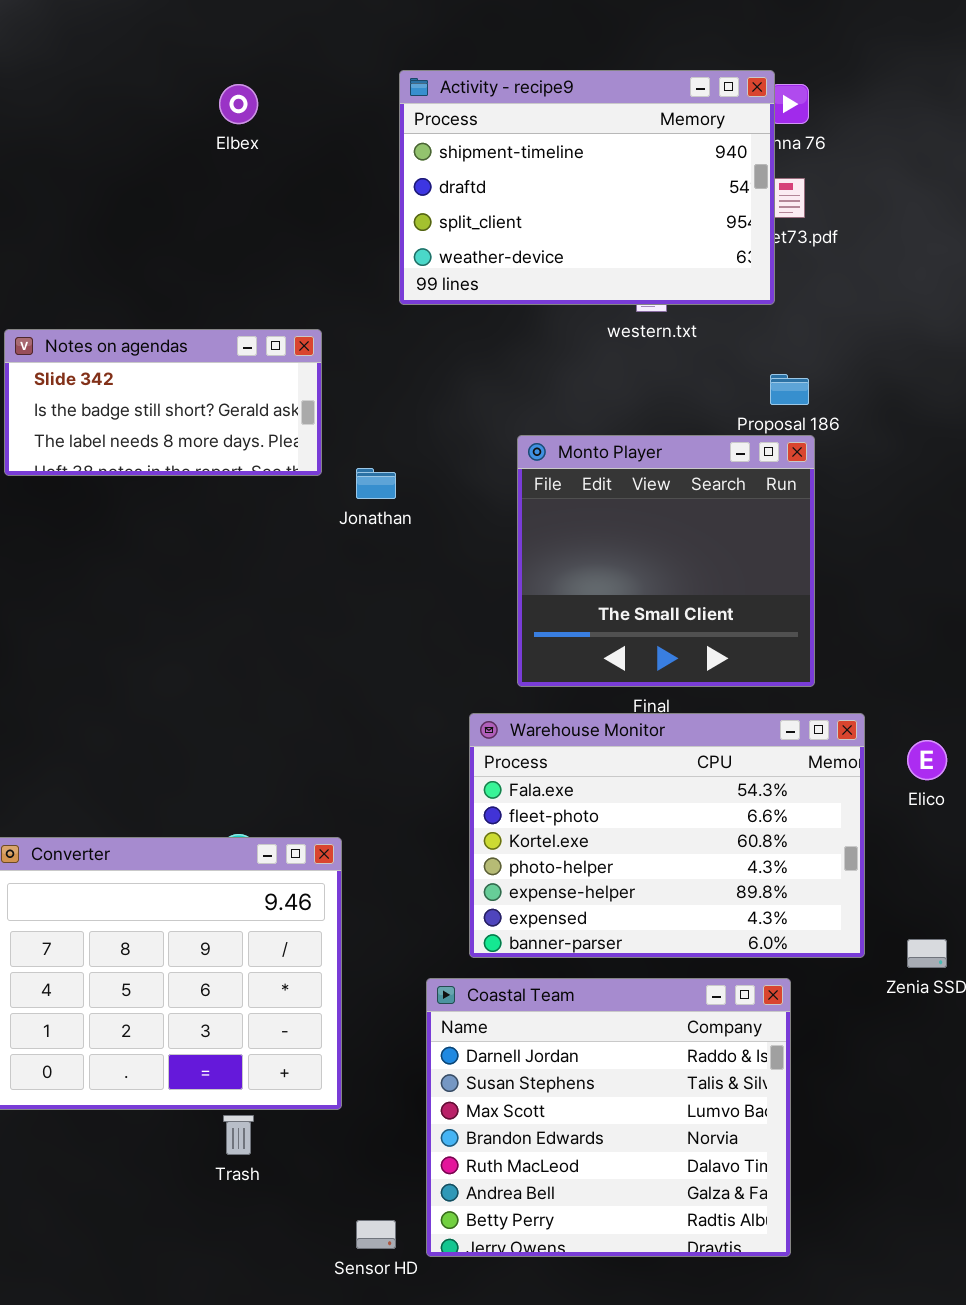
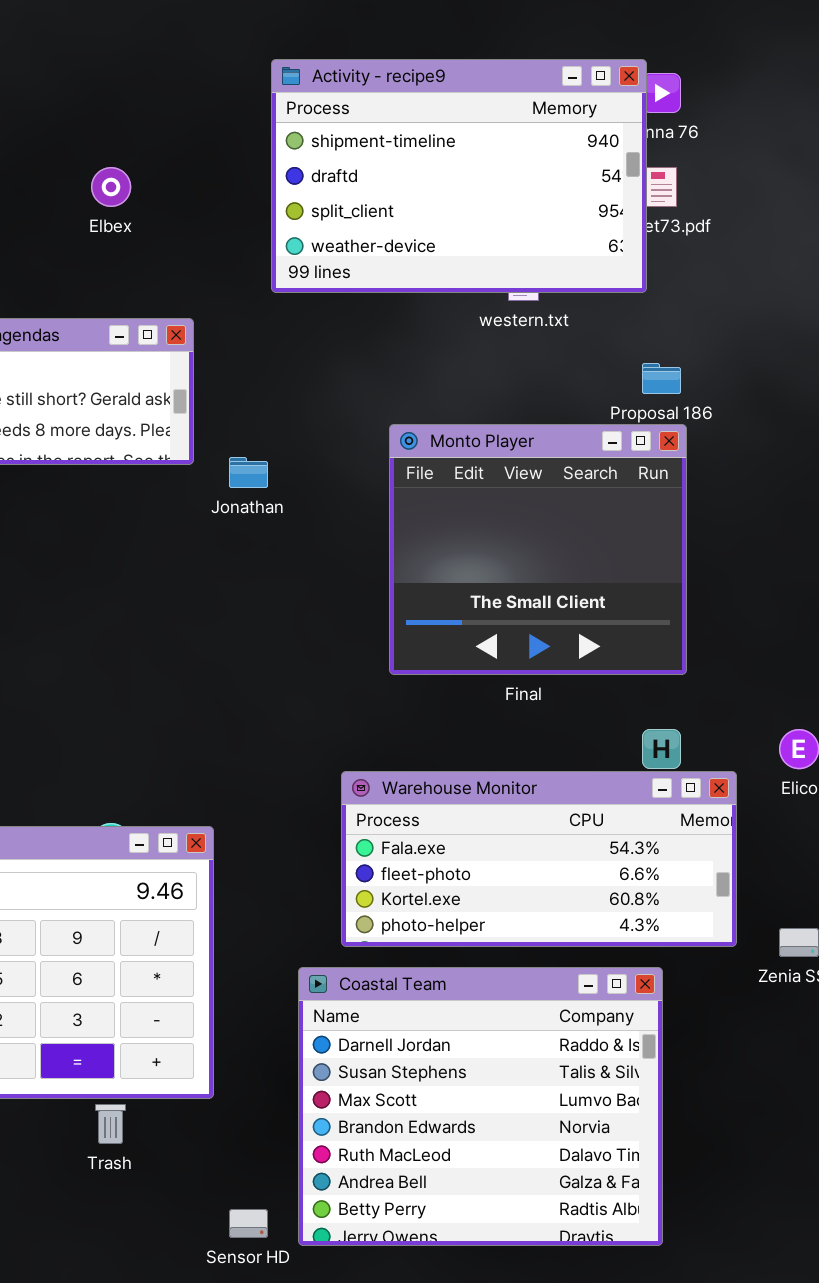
Elbex: [219,84,258,124] -> [91,167,131,207], moved
Warehouse Monitor: [469,713,865,958] -> [341,771,737,947], resized

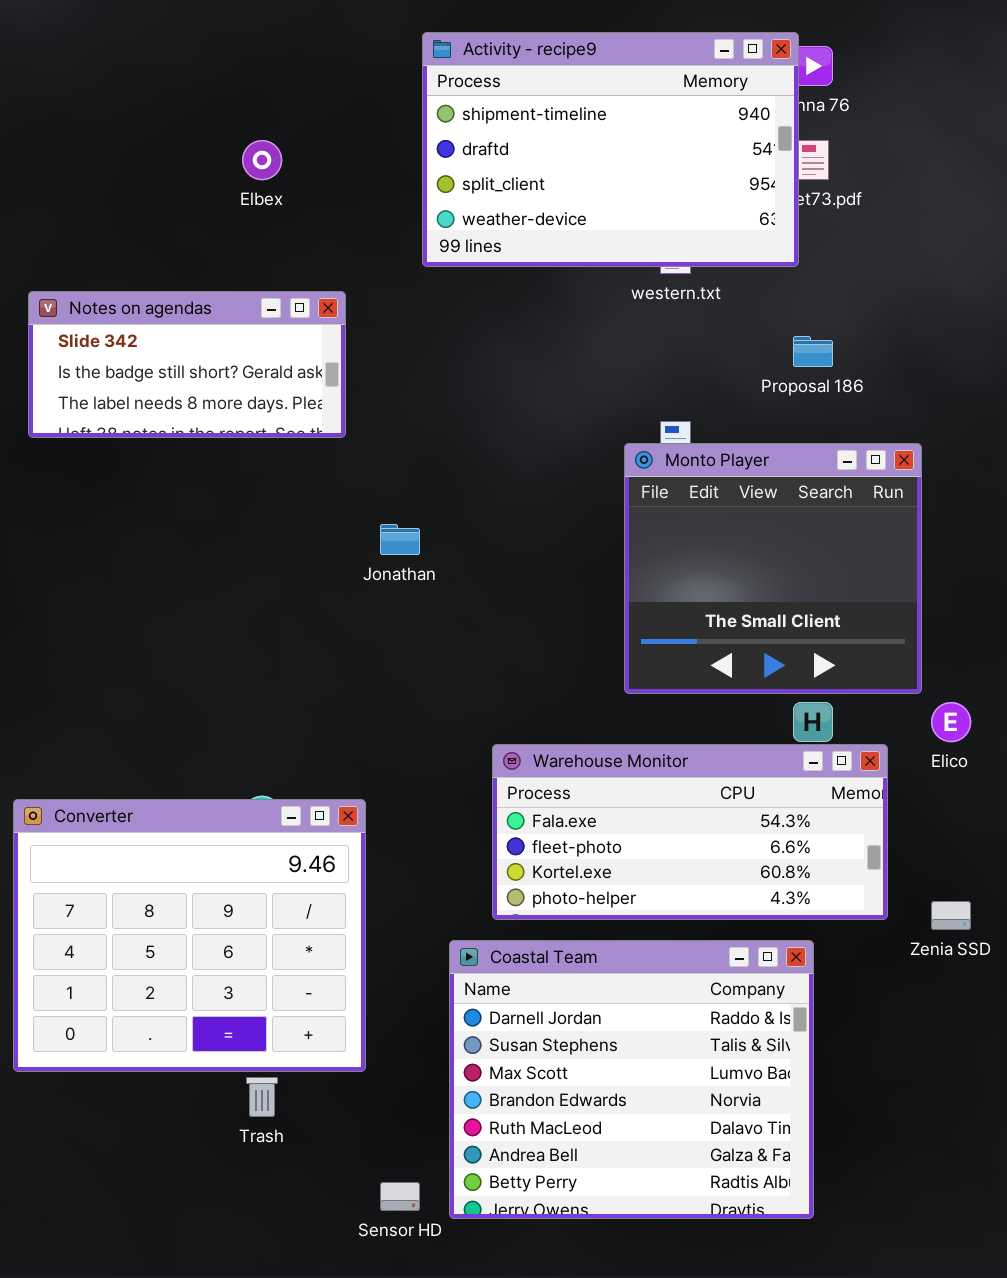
Monto Player: [389,424,687,675] -> [624,443,922,694], moved
Jonathan: [229,457,268,488] -> [380,524,420,555], moved

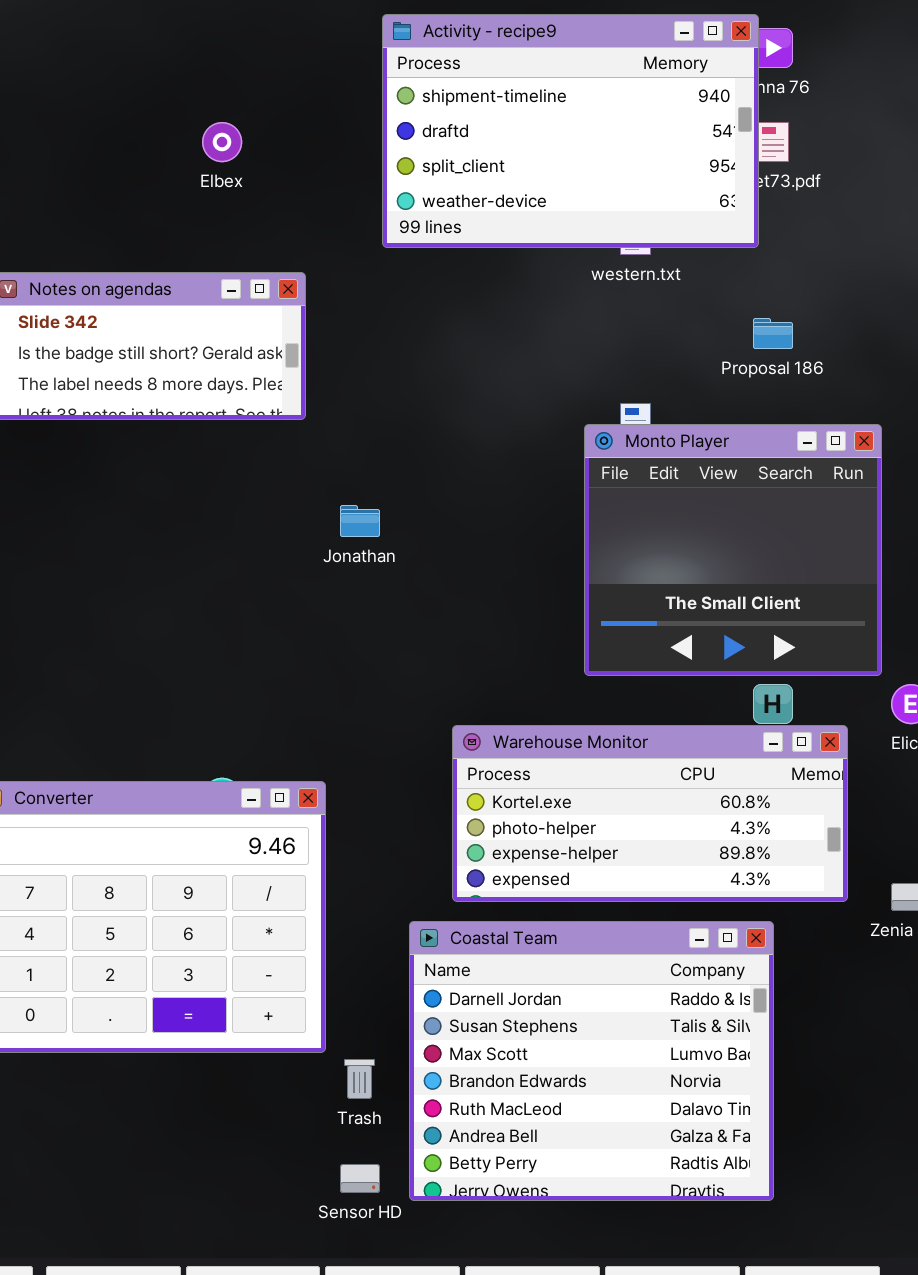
Warehouse Monitor: [492,744,888,920] -> [452,725,848,902], scrolled down 2 rows
Trash: [246,1077,278,1117] -> [344,1059,375,1099], moved

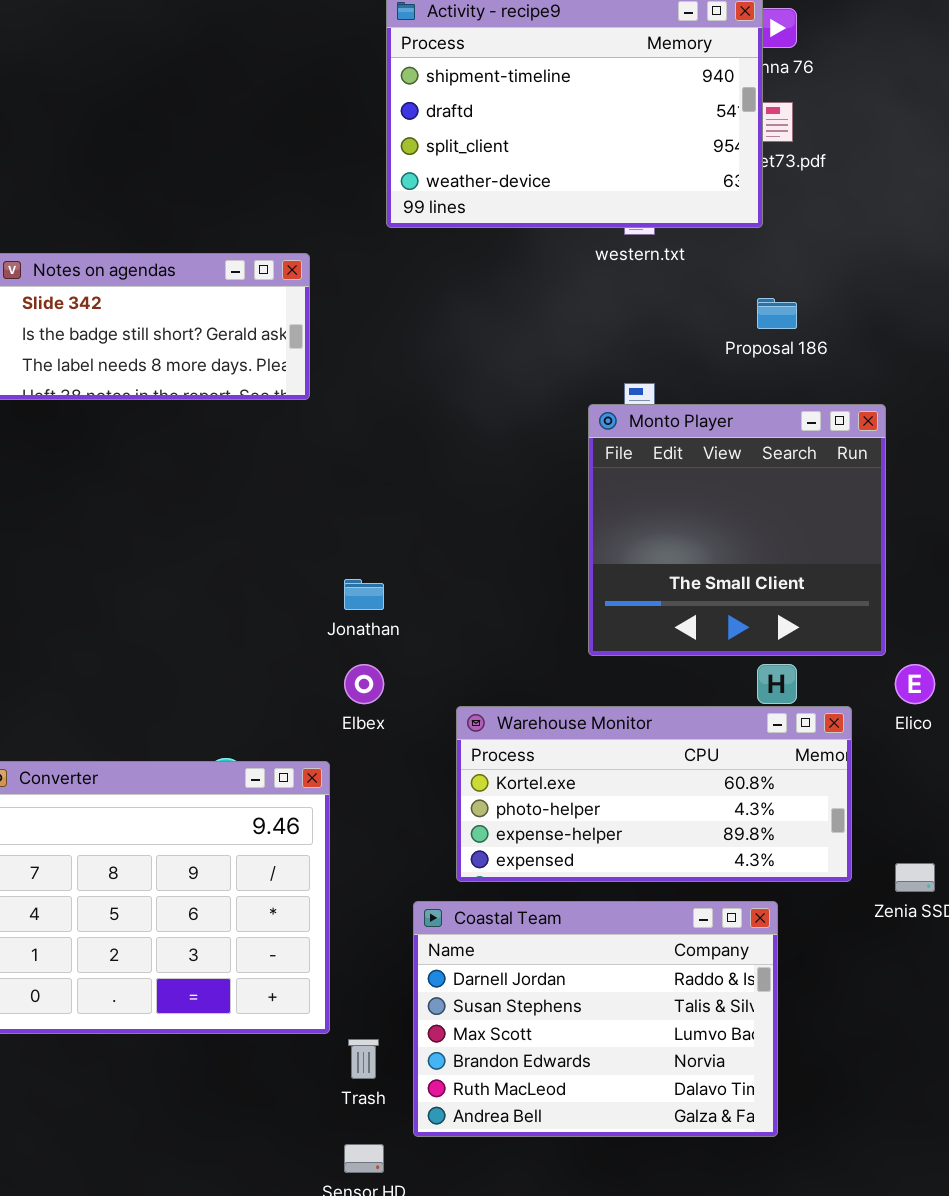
Elbex: [202,122,242,162] -> [344,664,384,704], moved
Jonathan: [340,505,380,537] -> [344,579,384,610], moved
Coastal Team: [409,921,774,1201] -> [413,901,778,1137], resized

